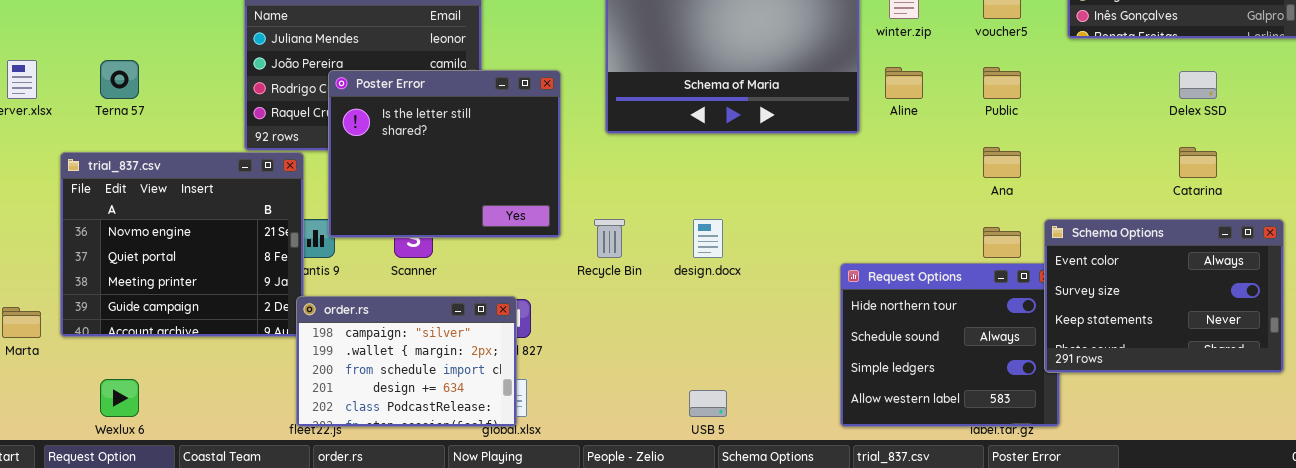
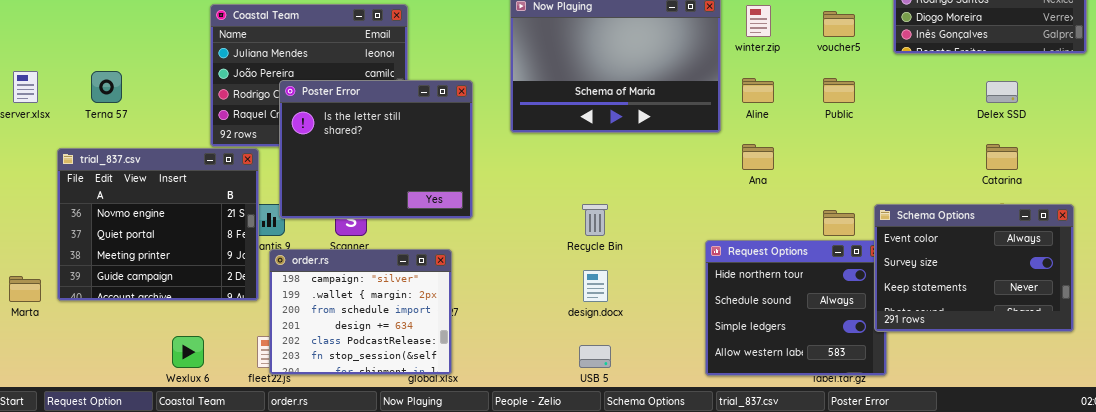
Ana: [983,147,1021,178] -> [742,144,774,170], moved
Recycle Bin: [594,219,625,258] -> [582,204,608,236], moved
design.docx: [693,219,723,258] -> [583,270,608,302], moved
order.rs: [296,296,517,427] -> [269,249,452,375], moved, resized
Wexlux 6: [100,379,139,417] -> [172,336,204,368], moved

